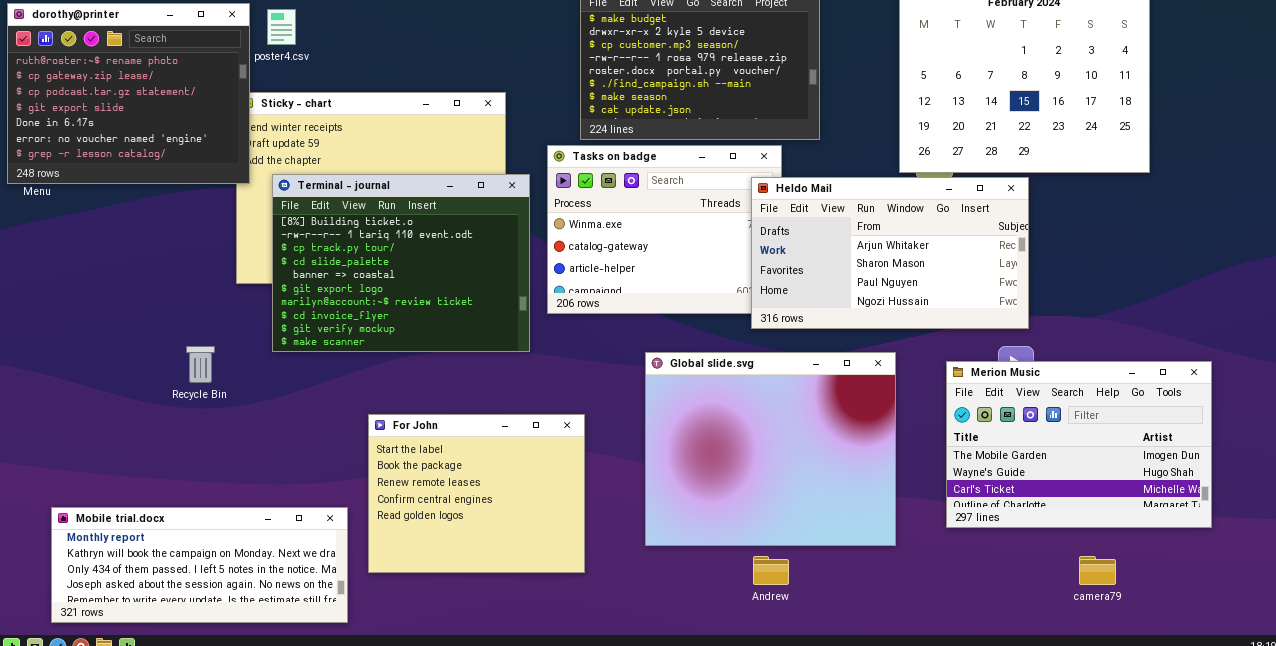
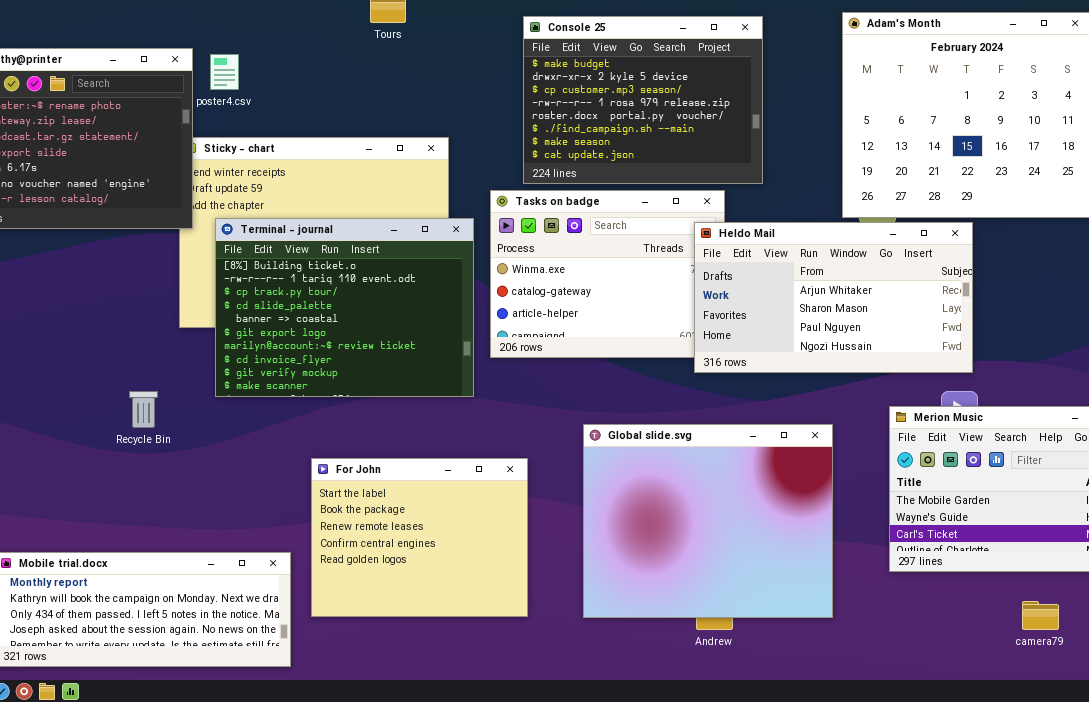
Global slide.svg: [645,352,896,546] -> [583,424,833,618], moved

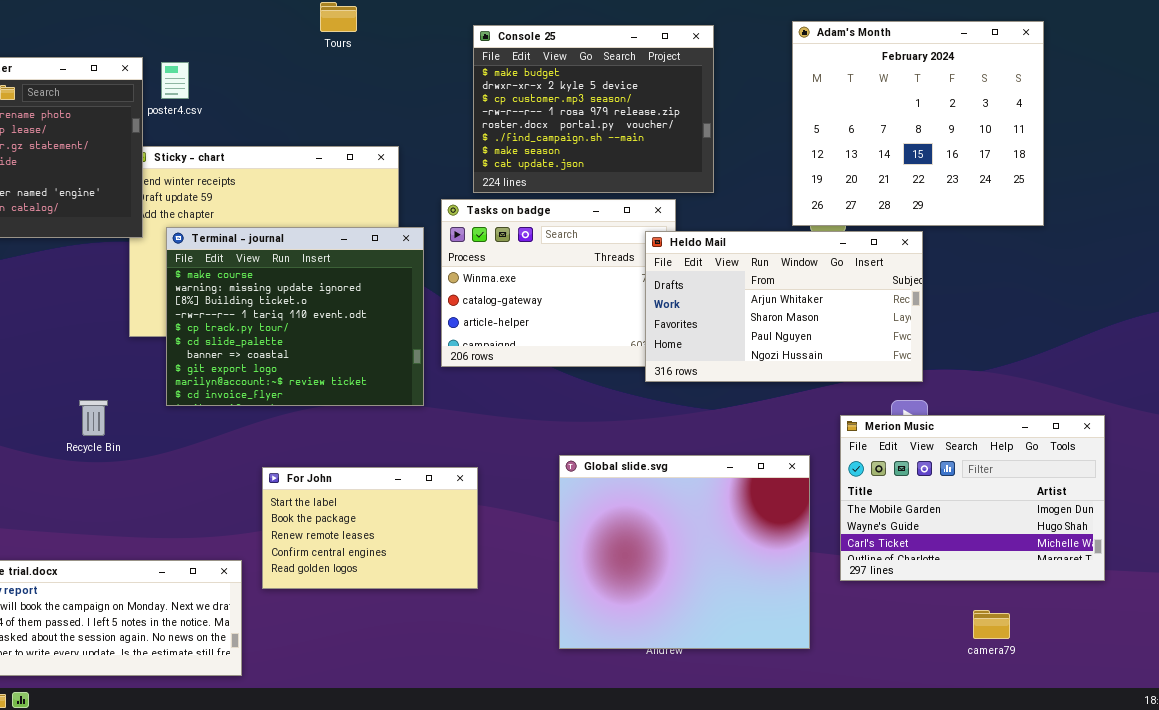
Terminal - journal: [215,218,474,397] -> [166,227,424,406], scrolled up 2 rows
Global slide.svg: [583,424,833,618] -> [559,455,810,649], moved
For John: [311,458,528,617] -> [262,467,478,589], resized

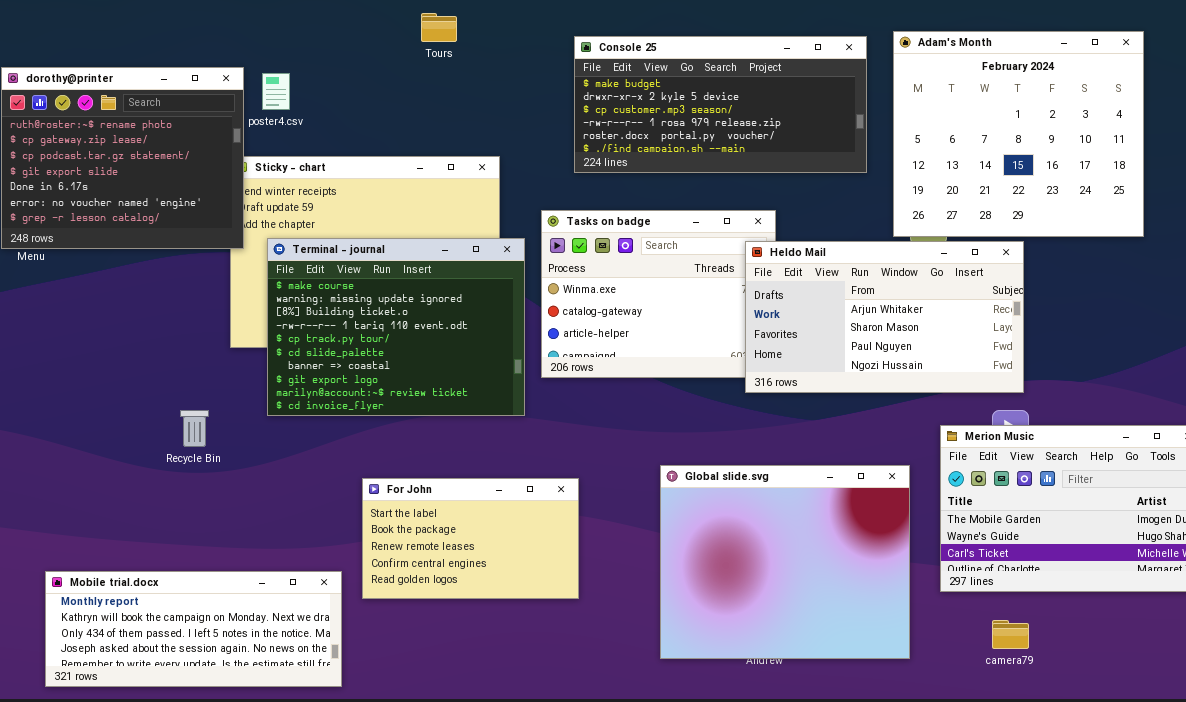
Console 25: [473,25,714,193] -> [574,36,867,173], resized
camera79: [973,610,1010,639] -> [992,620,1029,649], moved

